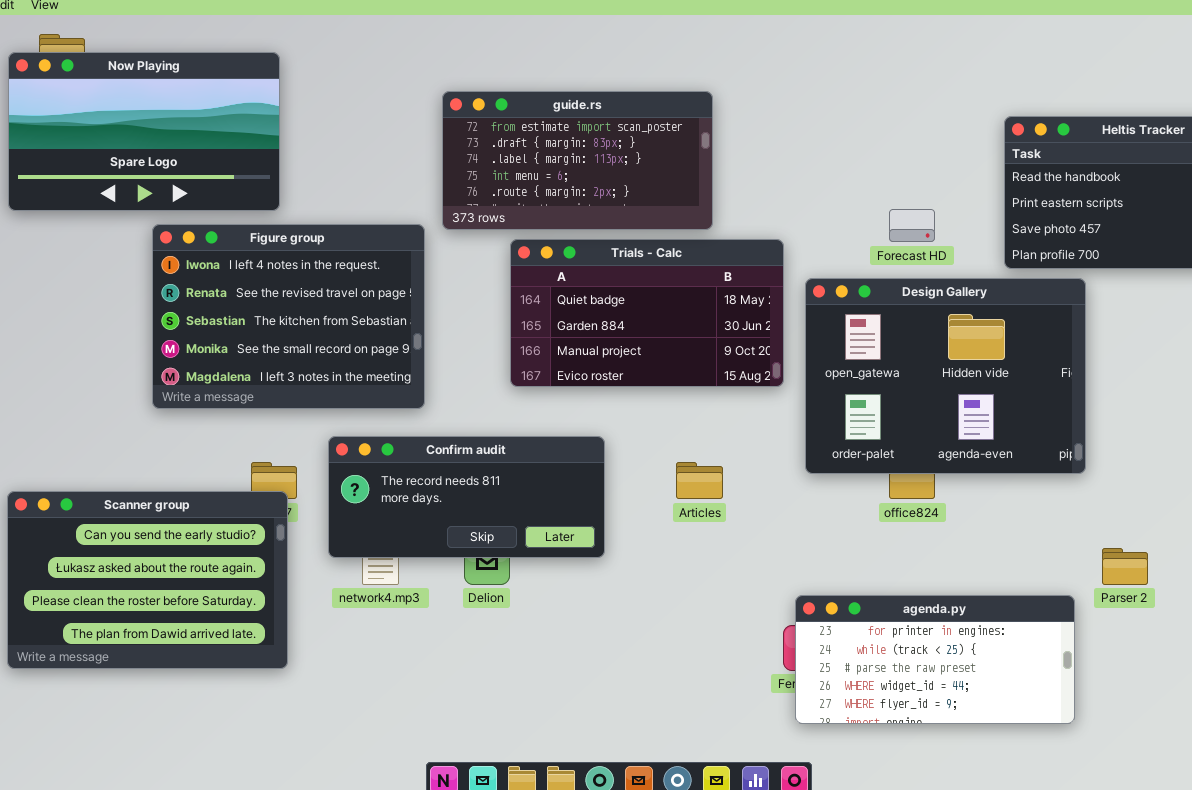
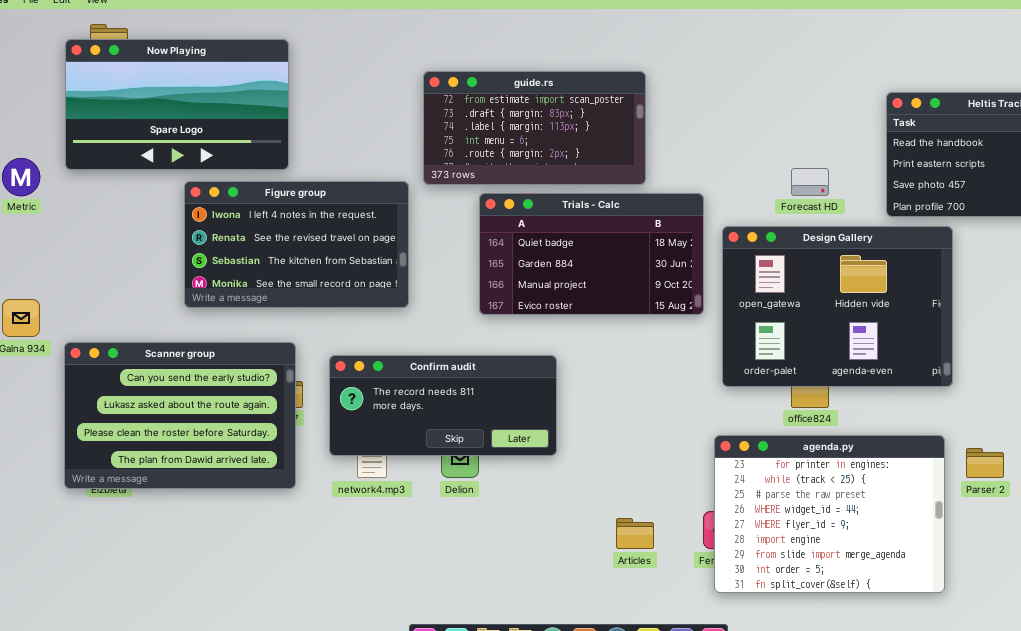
Figure group: [152,224,425,409] -> [184,181,409,308], resized
Articles: [676,462,723,499] -> [616,518,654,549], moved
Scanner group: [7,491,288,669] -> [64,342,296,489], moved
agenda.py: [795,595,1075,724] -> [714,435,945,593], resized

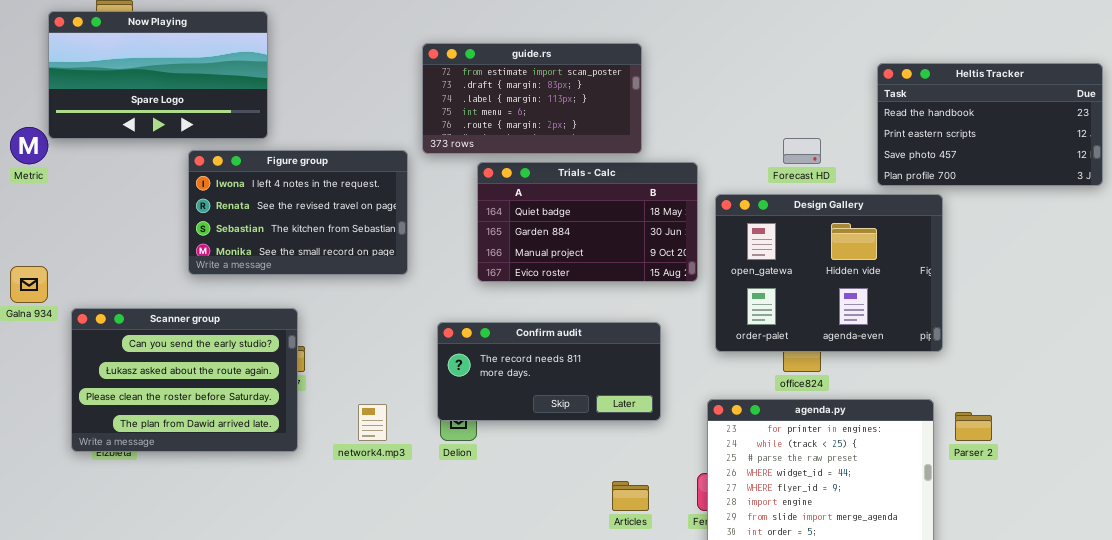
Now Playing: [65,39,289,170] -> [48,11,268,139], moved
Confirm audit: [329,355,557,456] -> [437,322,661,421], moved

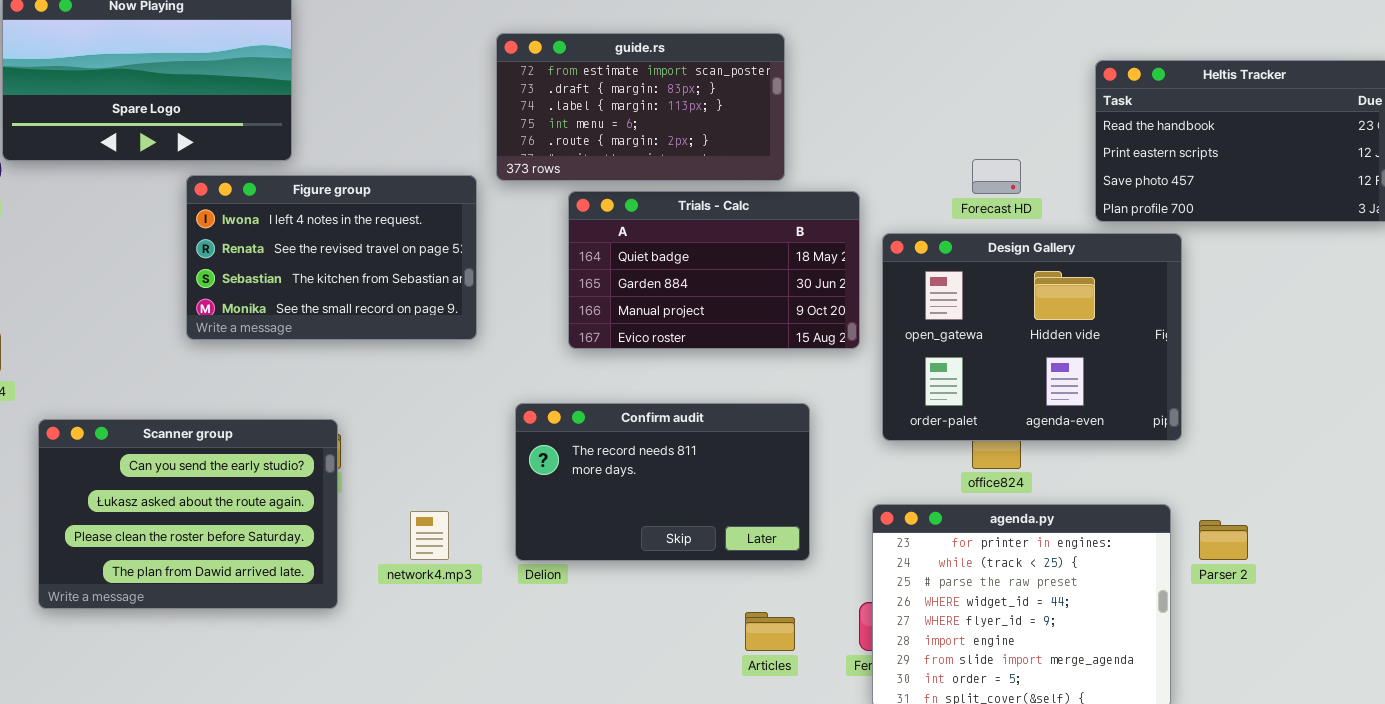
Scanner group: [71,308,298,452] -> [38,419,338,609], moved
Confirm audit: [437,322,661,421] -> [515,403,810,561], resized

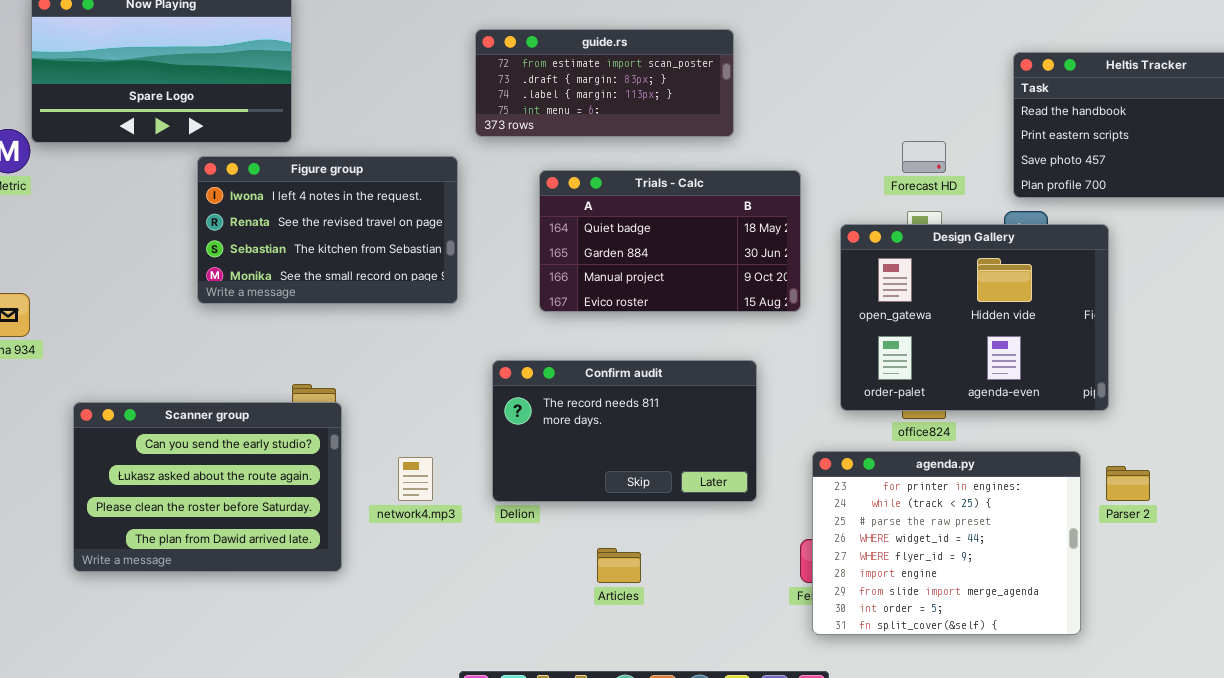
guide.rs: [496,33,785,181] -> [475,29,734,137], resized
Design Gallery: [882,233,1182,441] -> [840,224,1109,411], moved
Scanner group: [38,419,338,609] -> [73,402,342,572], moved
Articles: [745,612,795,651] -> [597,548,641,583], moved

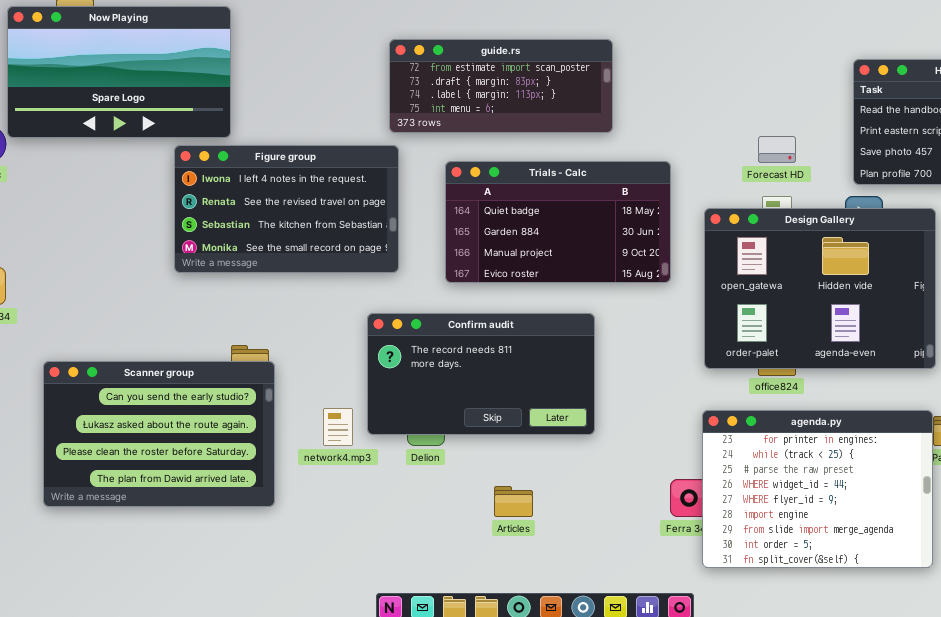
Figure group: [197,156,458,304] -> [174,145,399,273], moved
Confirm audit: [492,360,757,502] -> [367,313,595,435], moved
agenda.py: [812,451,1081,635] -> [702,410,933,568], moved

